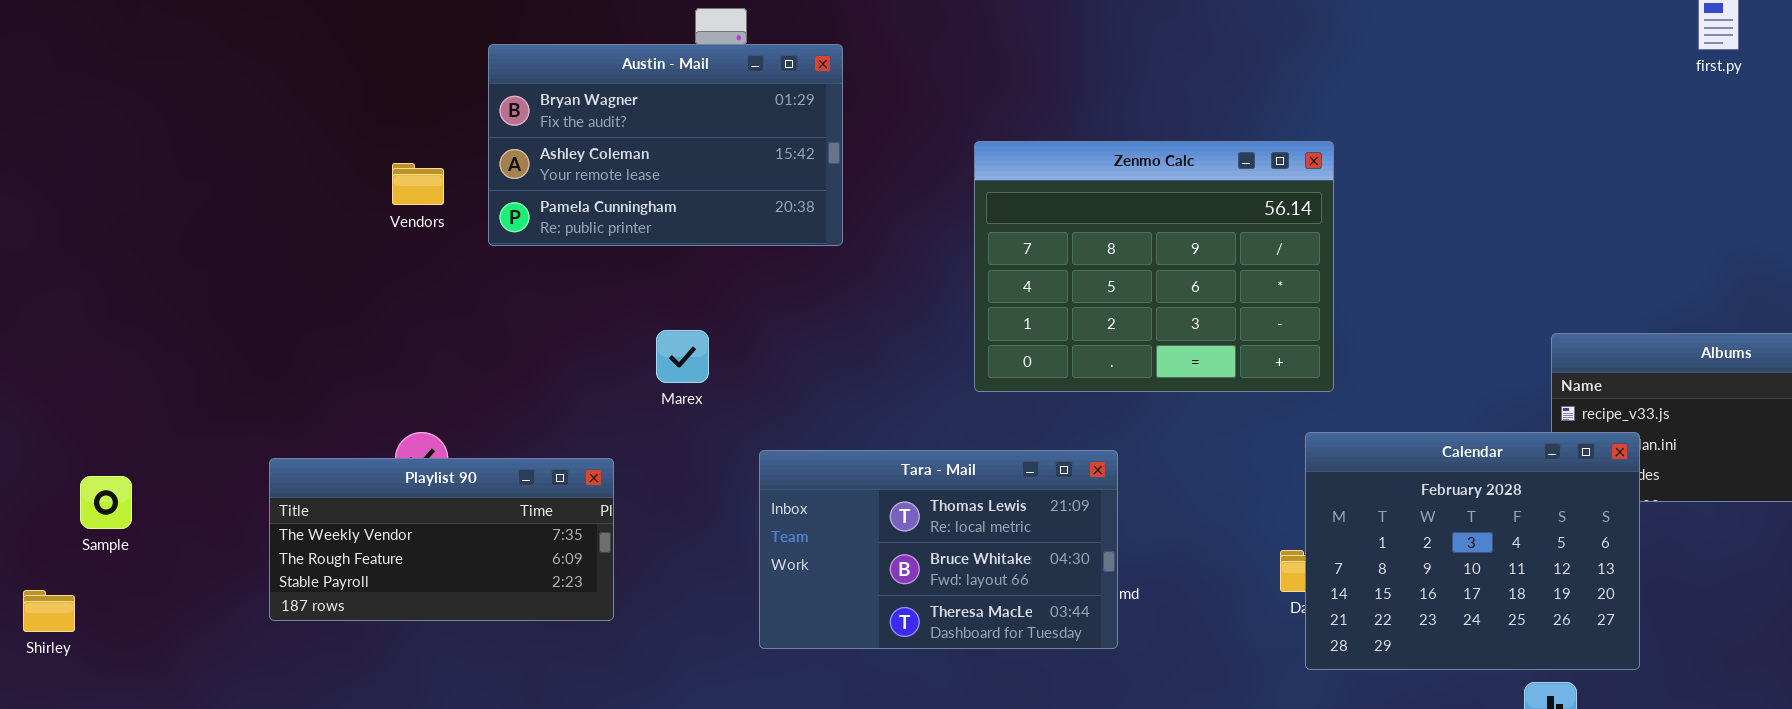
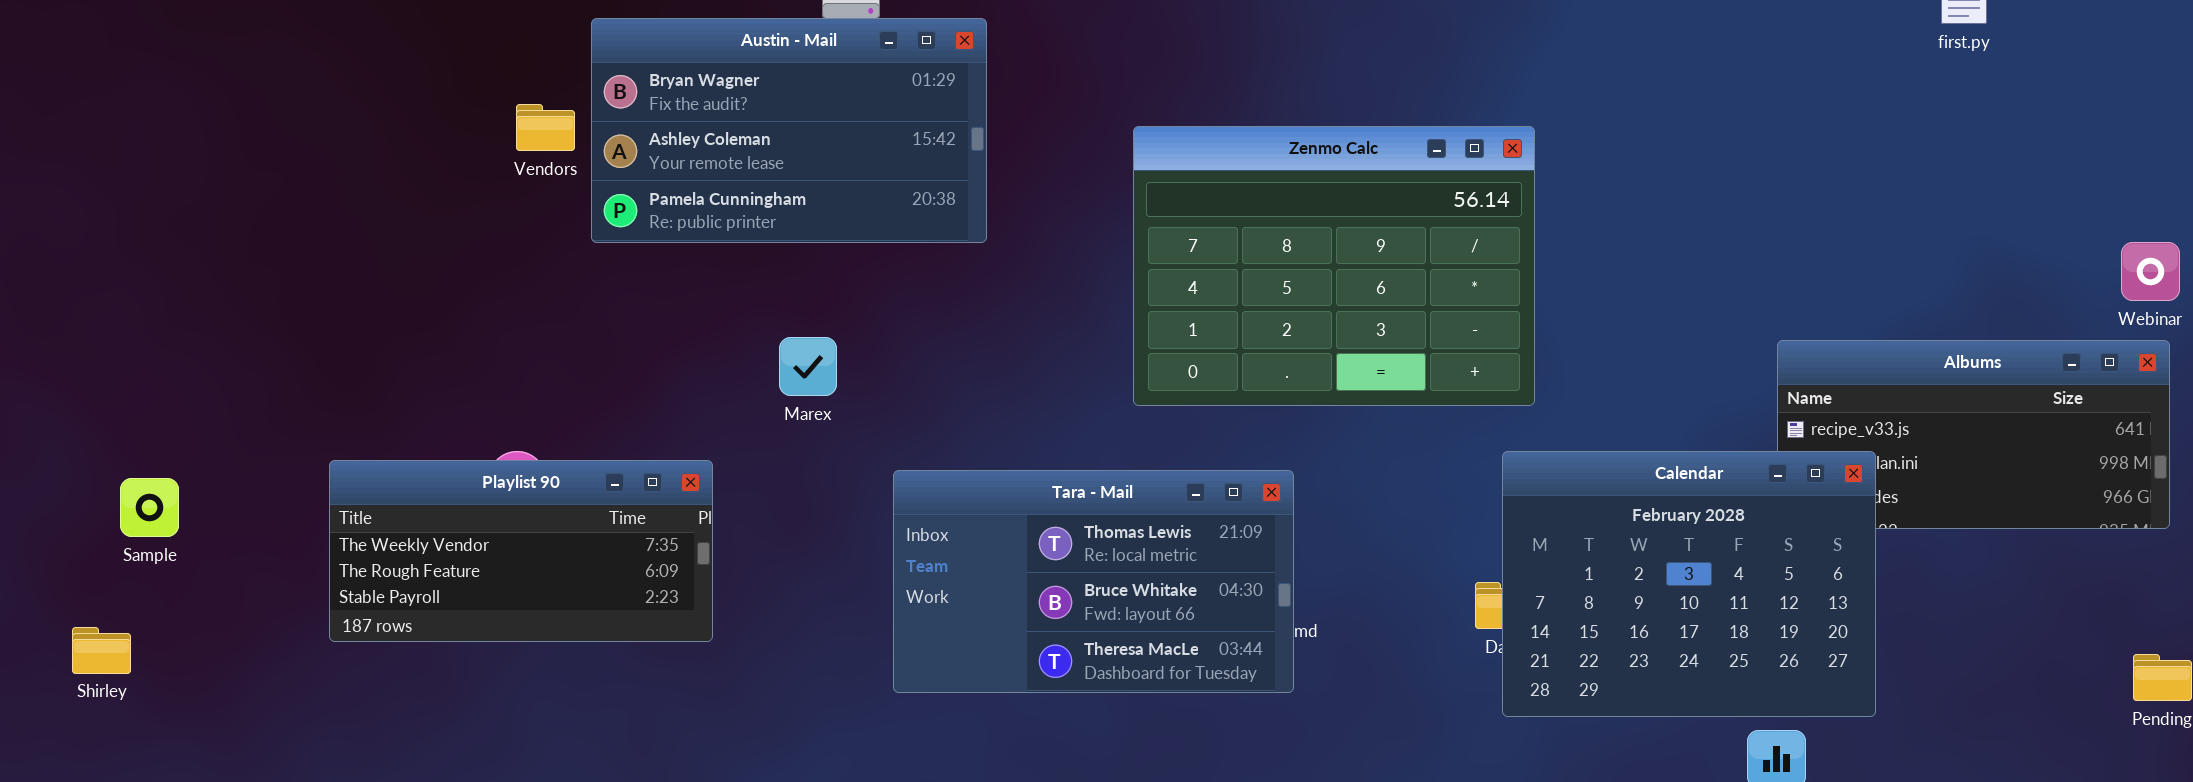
Vendors: [392,163,444,205] -> [516,104,575,151], moved
Playlist 90: [269,458,614,621] -> [329,460,713,642], moved
Sample: [80,476,132,529] -> [120,478,179,537], moved

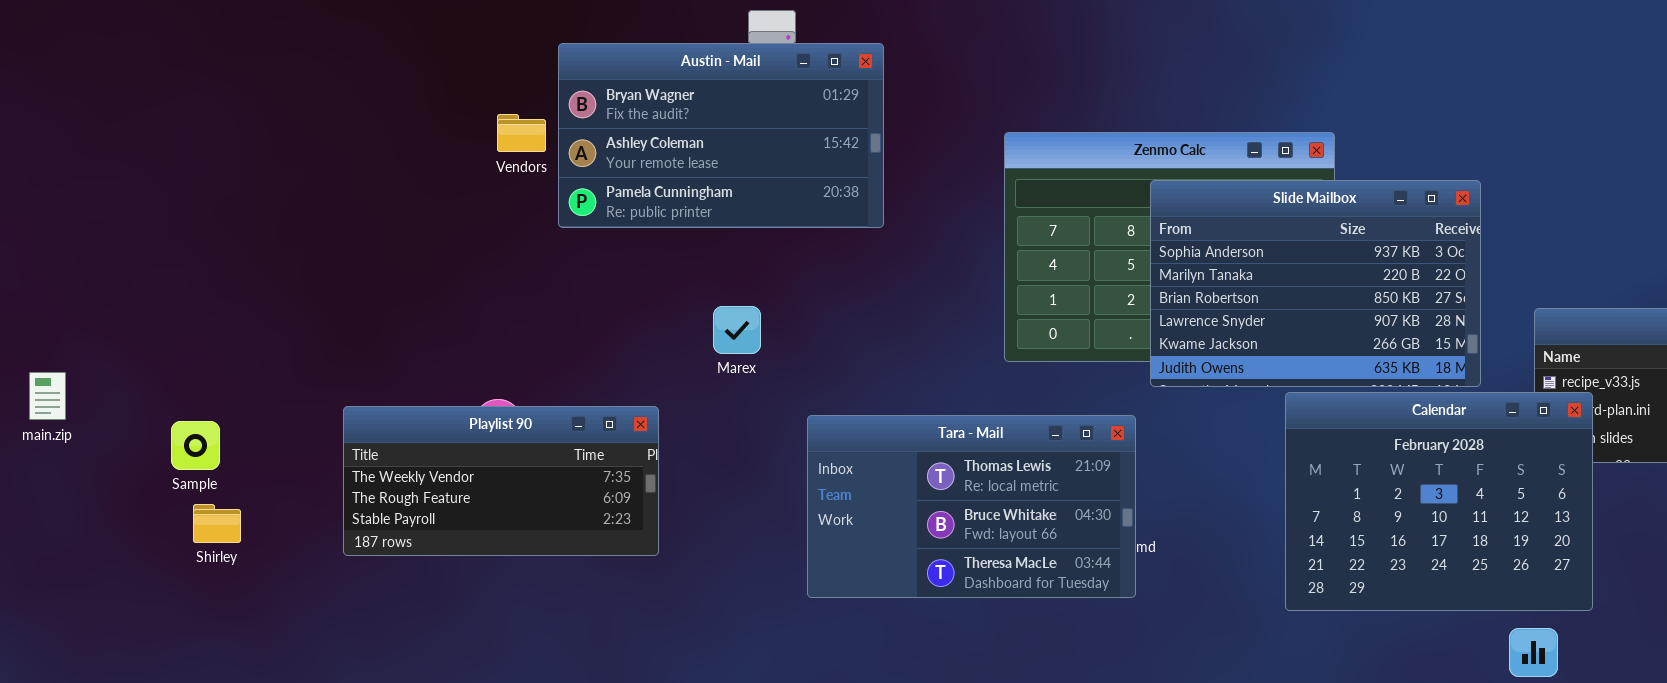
Slide Mailbox: none -> [1150,180,1481,387], opened
Calendar: [1502,451,1876,717] -> [1285,392,1593,611], moved
Shirley: [72,627,131,674] -> [193,504,241,543], moved

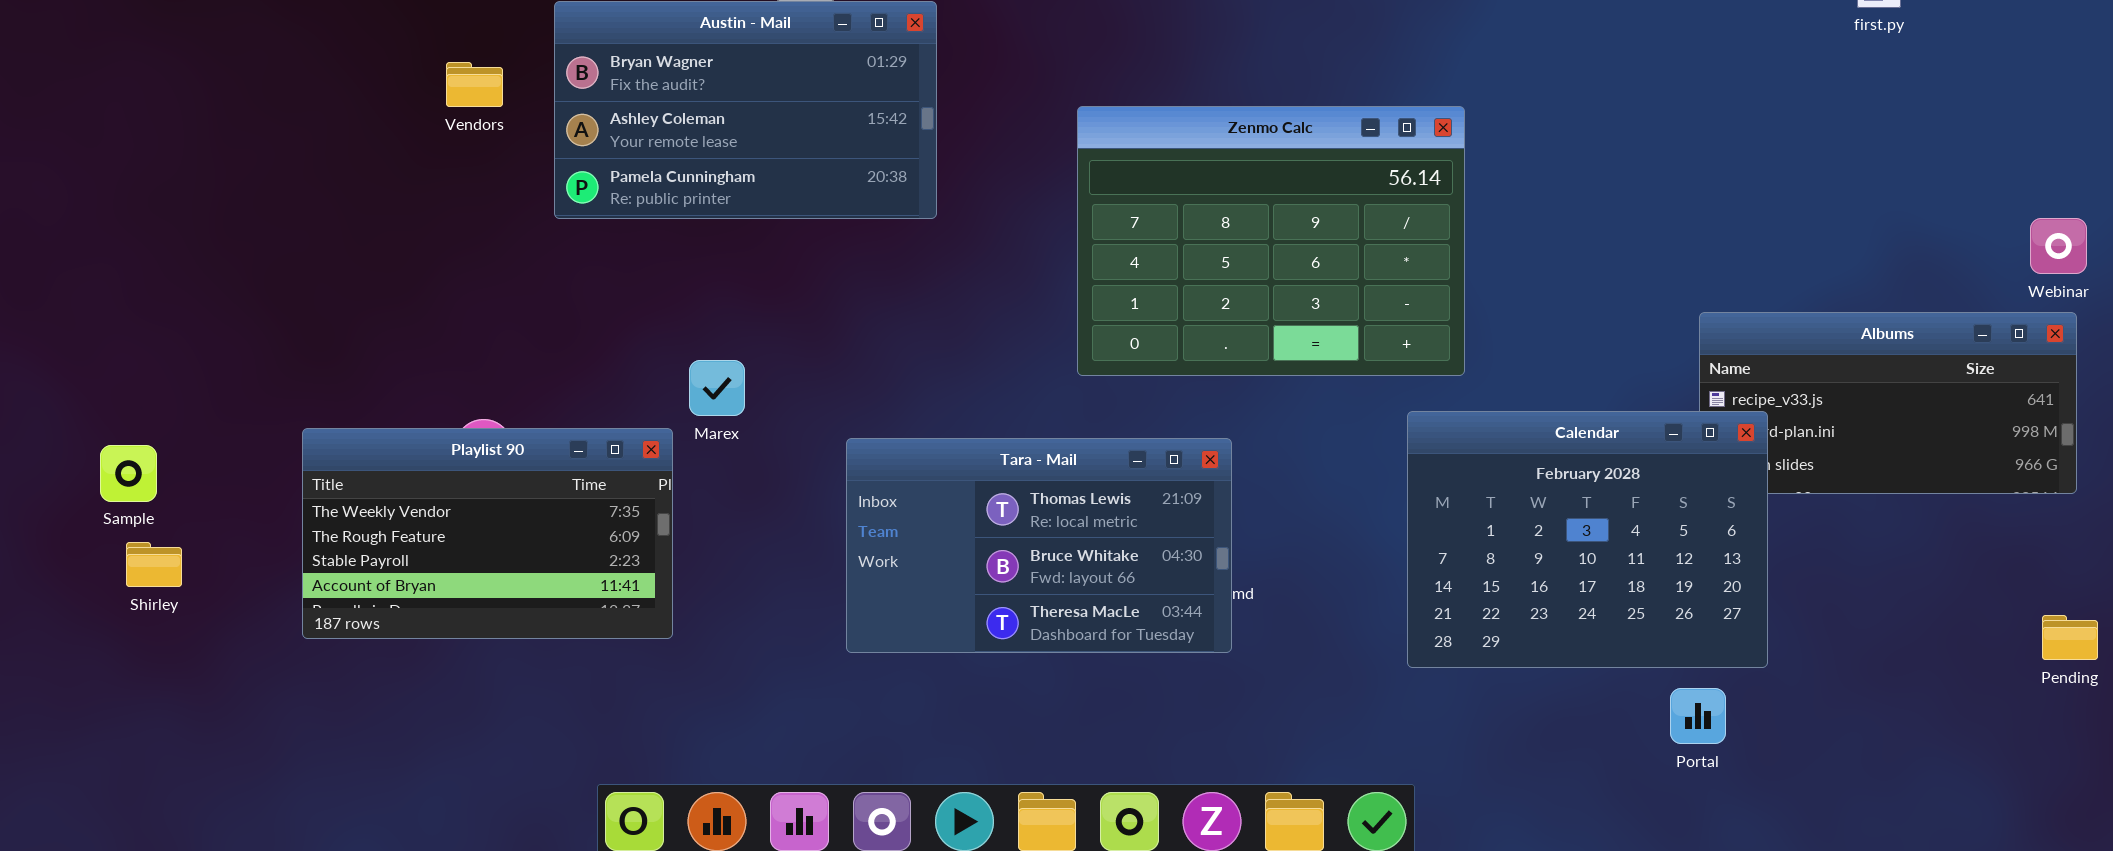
Vendors: [497,114,546,152] -> [446,62,503,107], moved
Slide Mailbox: [1150,180,1481,387] -> none, closed
Marex: [713,306,761,354] -> [689,360,745,416], moved
Playlist 90: [343,406,659,556] -> [302,428,673,639], resized

